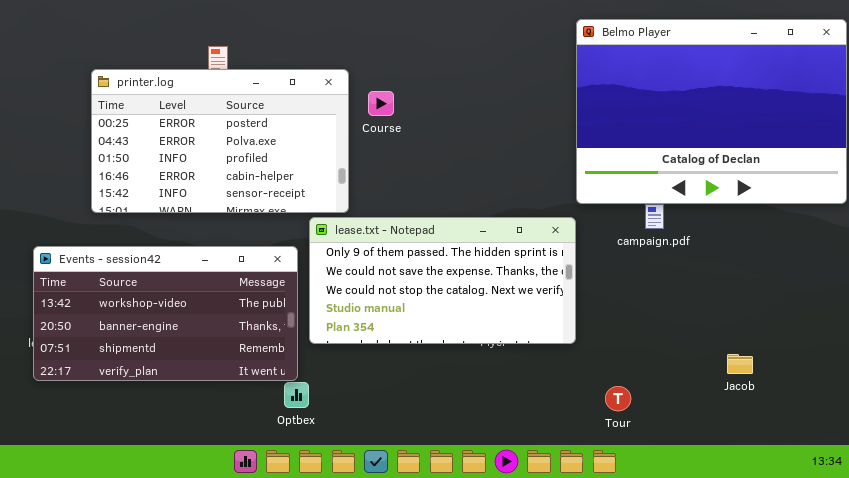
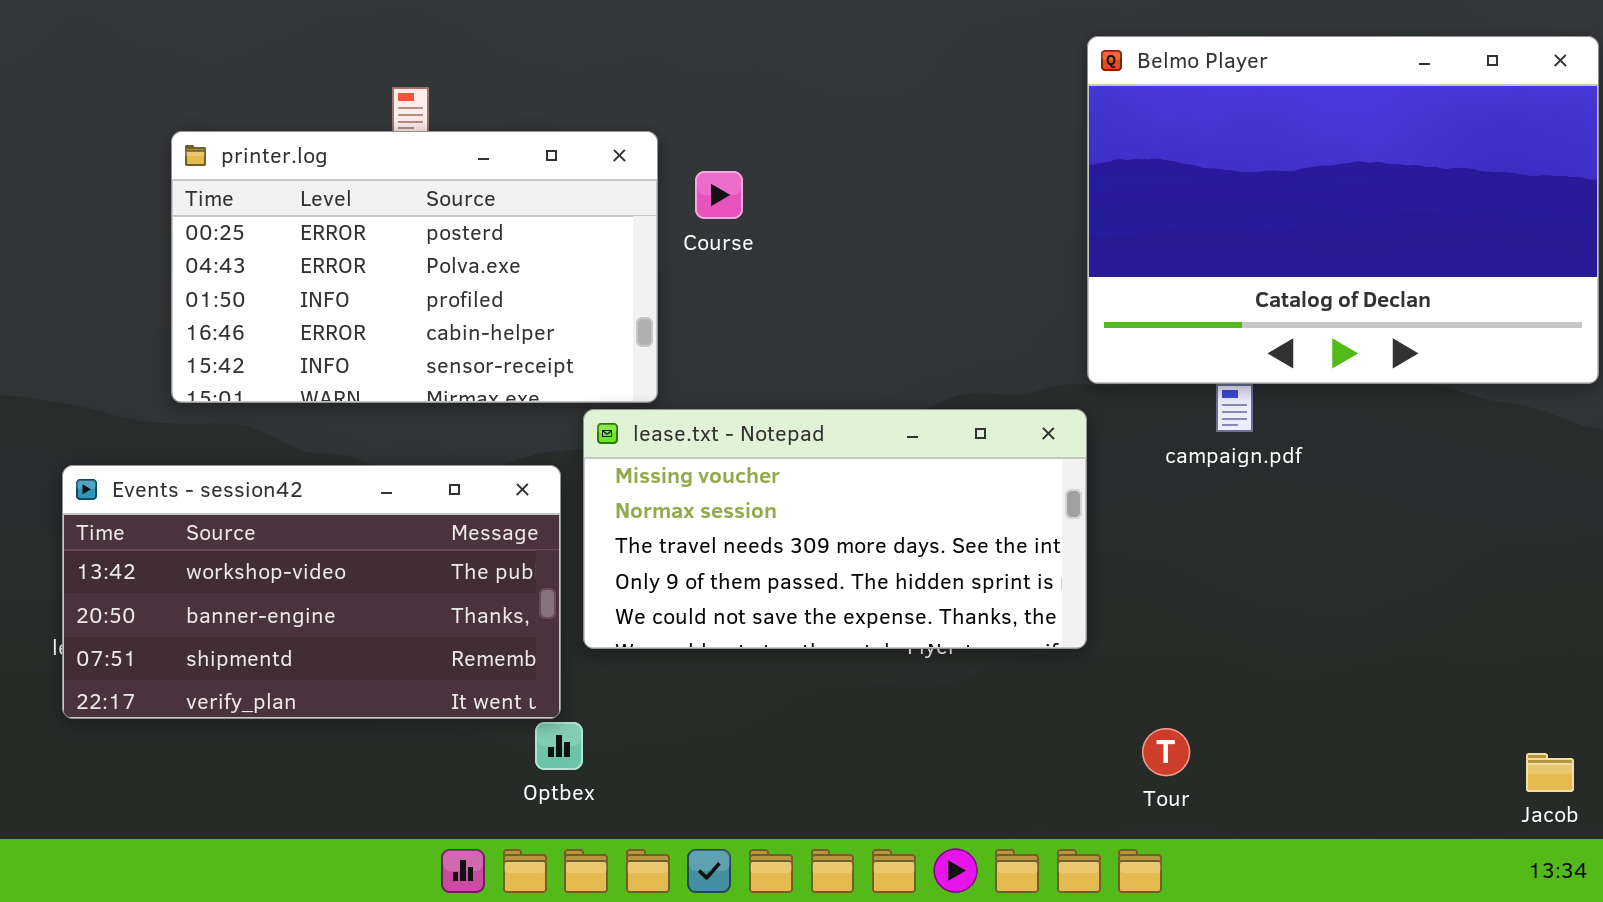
lease.txt - Notepad: [309,217,576,344] -> [583,409,1087,649], scrolled up 3 rows
Jacob: [727,354,753,374] -> [1526,753,1574,792], moved

